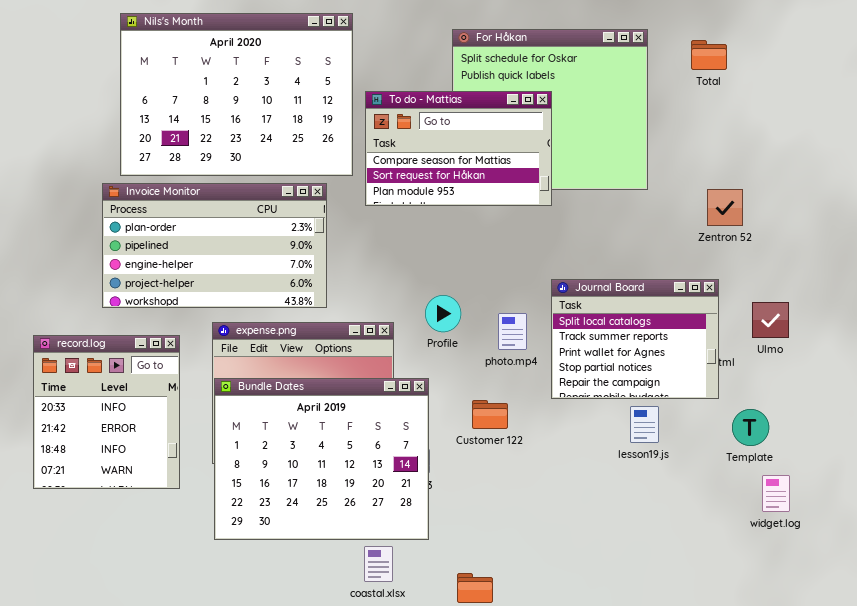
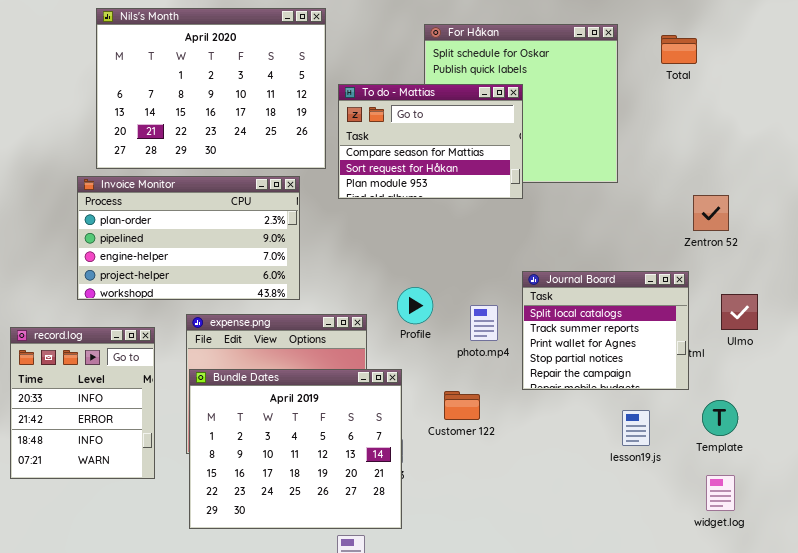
Zentron 52: [707,189,743,226] -> [693,195,729,231], moved
lesson19.js: [630,406,659,443] -> [622,410,650,446], moved
widget.log: [762,475,790,512] -> [706,475,735,511], moved

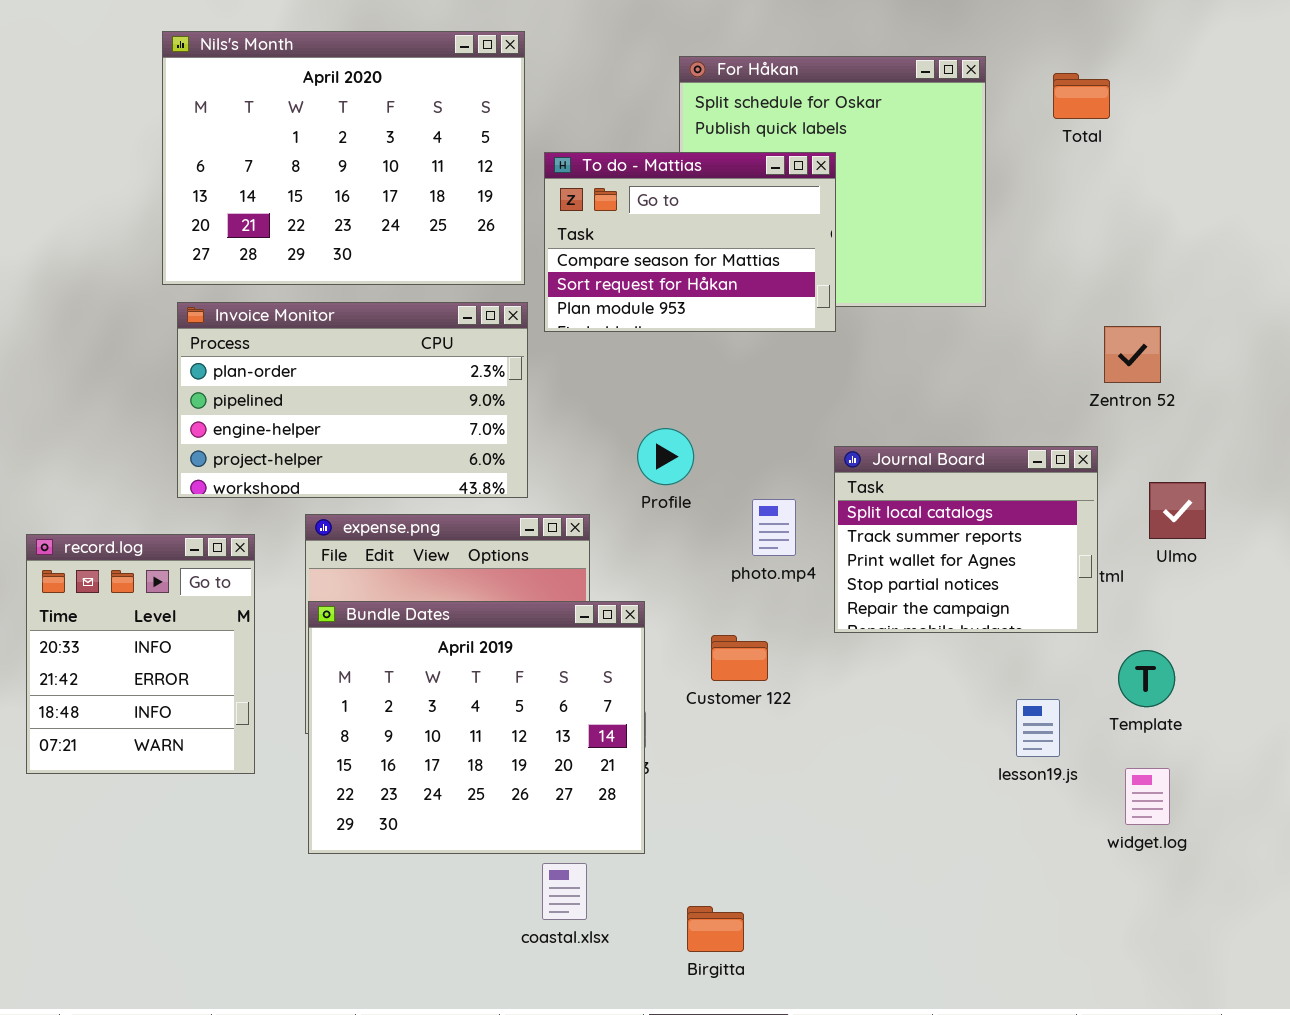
Invoice Monitor: [77,176,300,300] -> [177,302,528,498], moved
Profile: [397,287,433,324] -> [637,428,694,485], moved
lesson19.js: [622,410,650,446] -> [1016,699,1060,757], moved

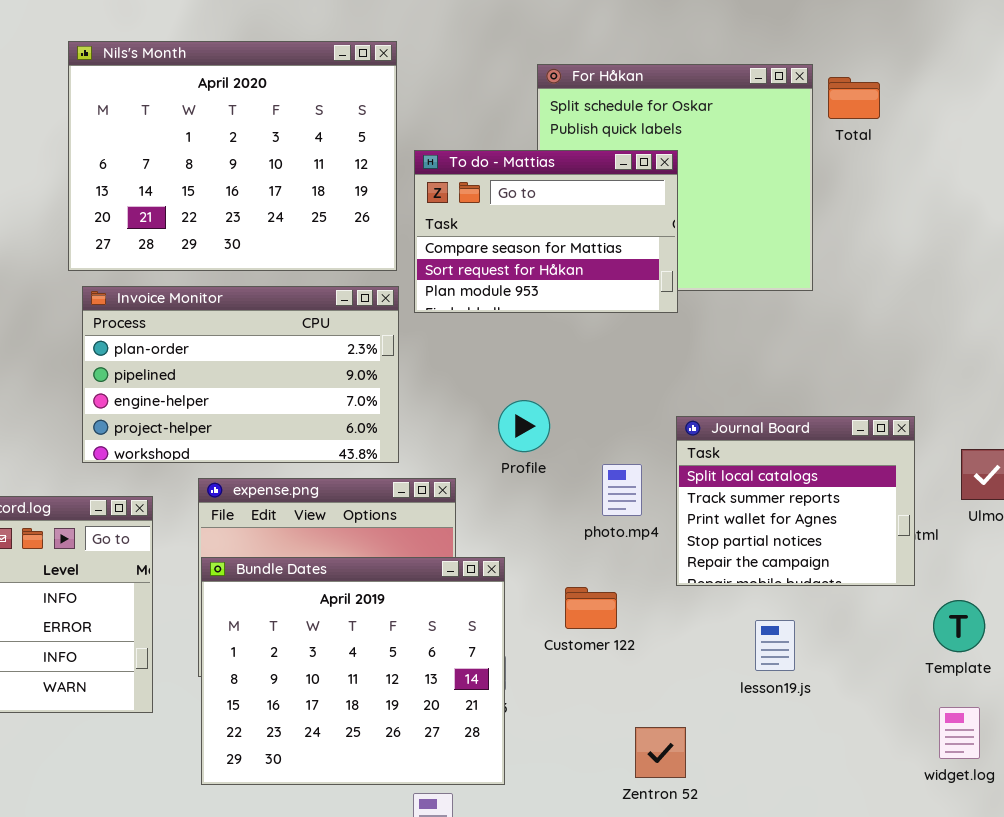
Total: [1053,73,1110,119] -> [828,77,880,119], moved
Zentron 52: [1104,326,1161,383] -> [635,727,686,778], moved
lesson19.js: [1016,699,1060,757] -> [755,620,795,671], moved

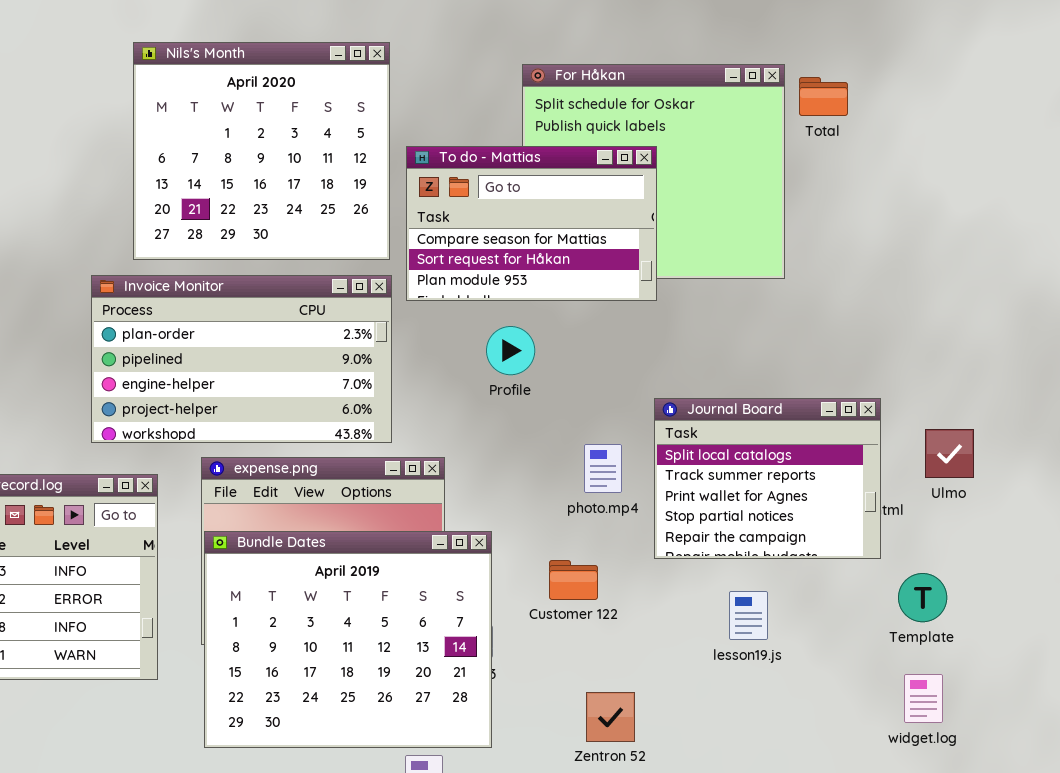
Nils's Month: [68,41,397,271] -> [133,42,390,260], resized
Profile: [498,400,550,452] -> [486,326,535,375], moved
Zentron 52: [635,727,686,778] -> [586,692,635,742], moved

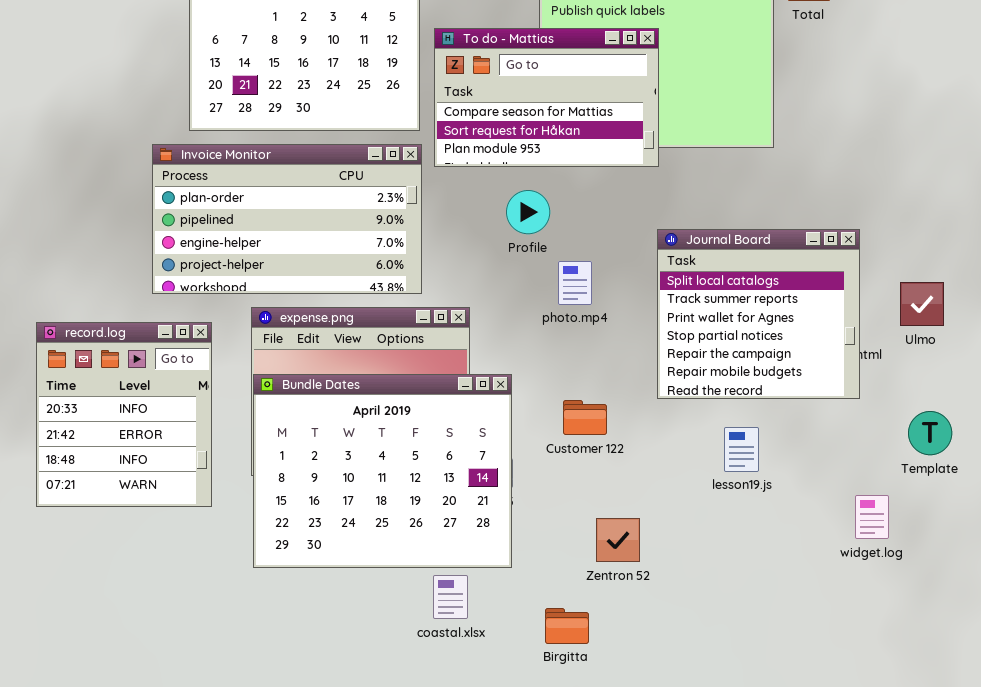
Journal Board: [654,398,881,559] -> [657,229,860,399], resized
photo.mp4: [584,444,622,493] -> [558,261,592,305], moved
Template: [898,573,947,622] -> [908,411,952,455], moved
widget.log: [904,674,943,723] -> [855,495,889,539], moved

